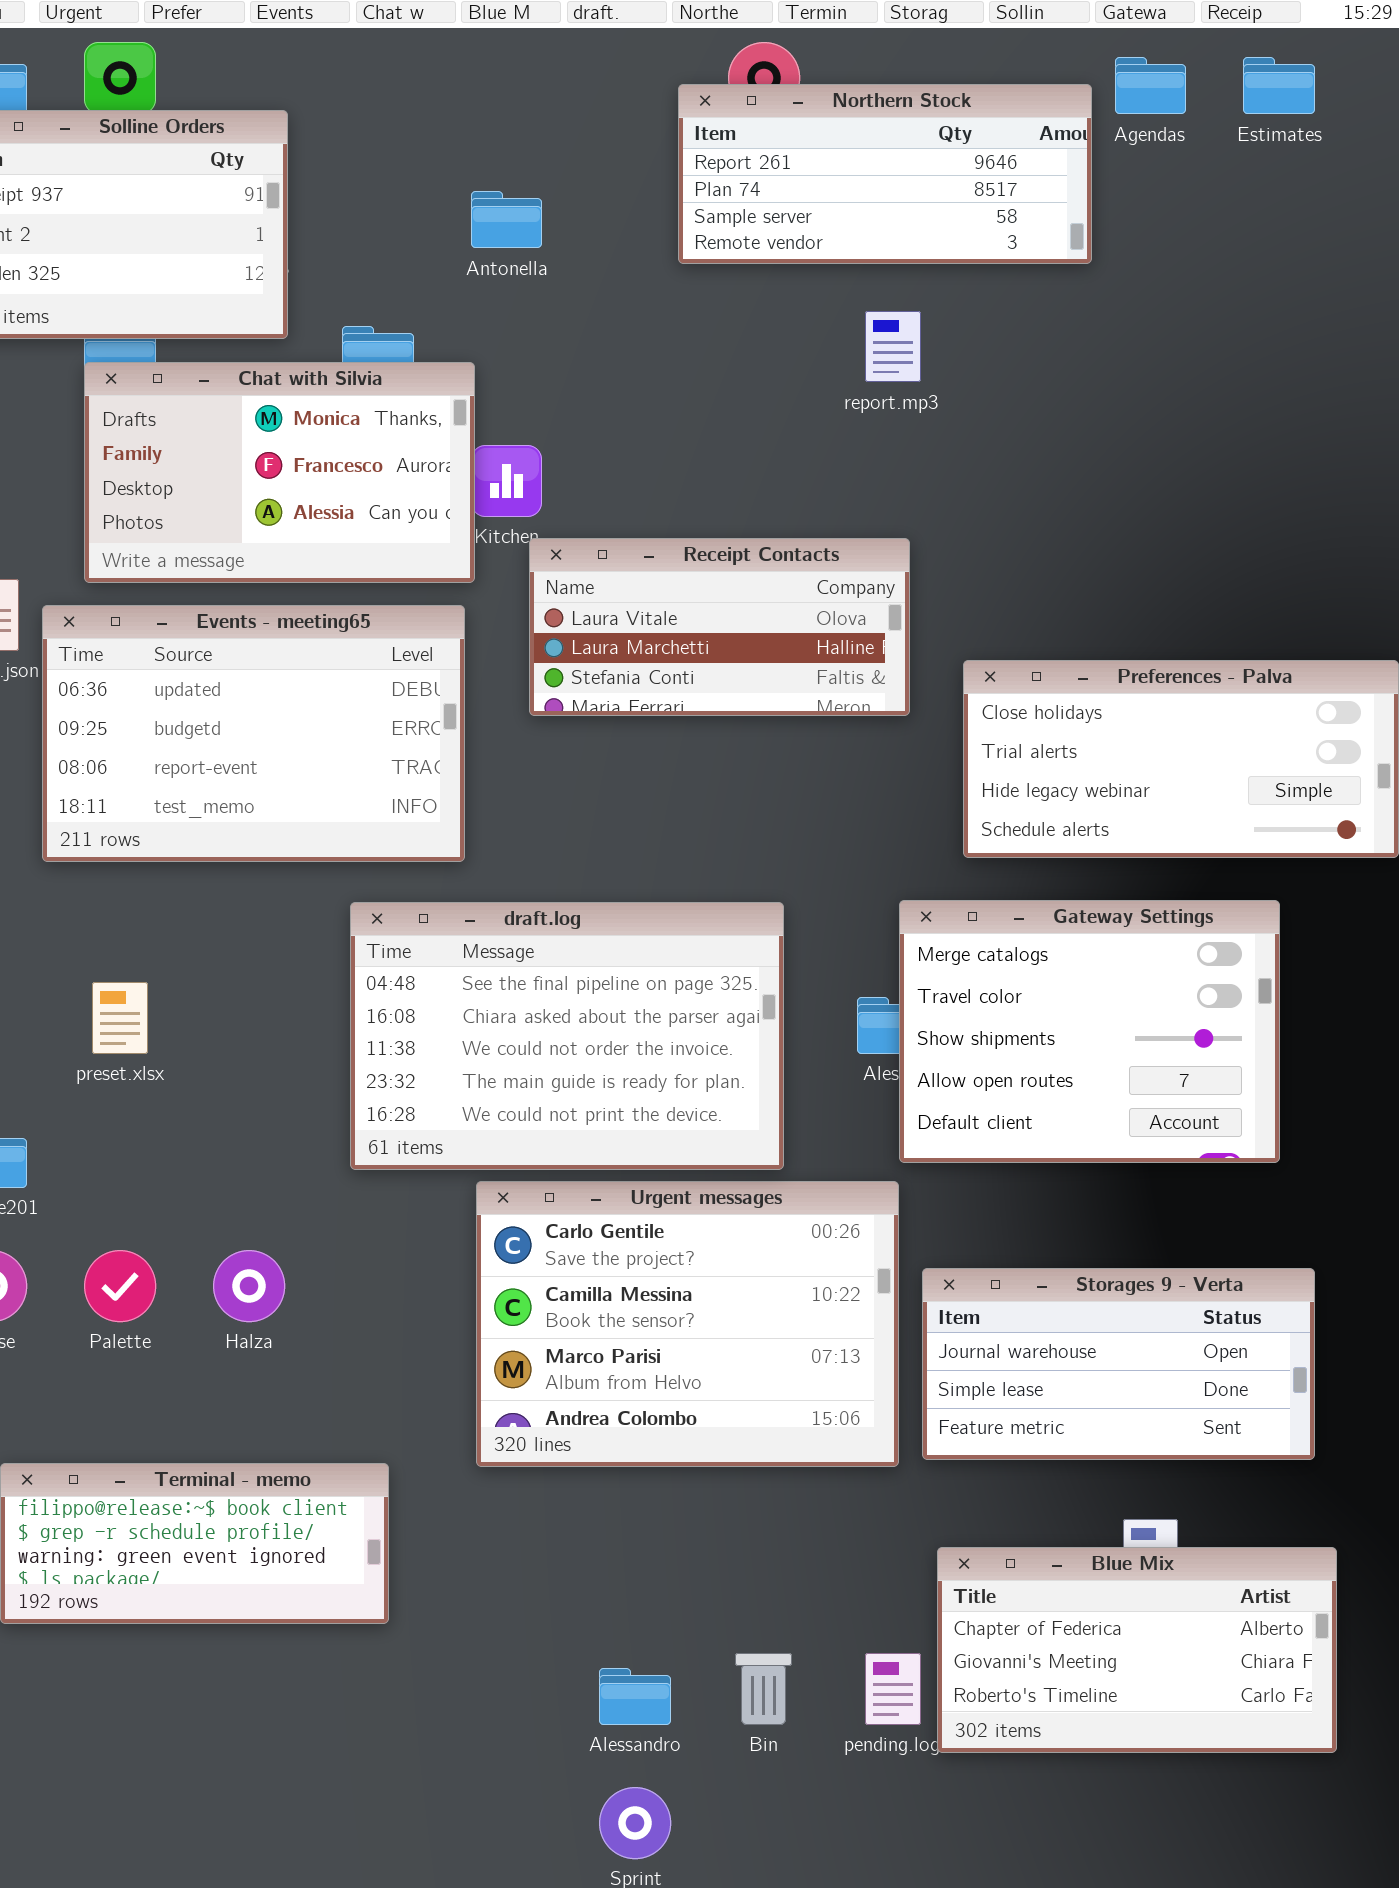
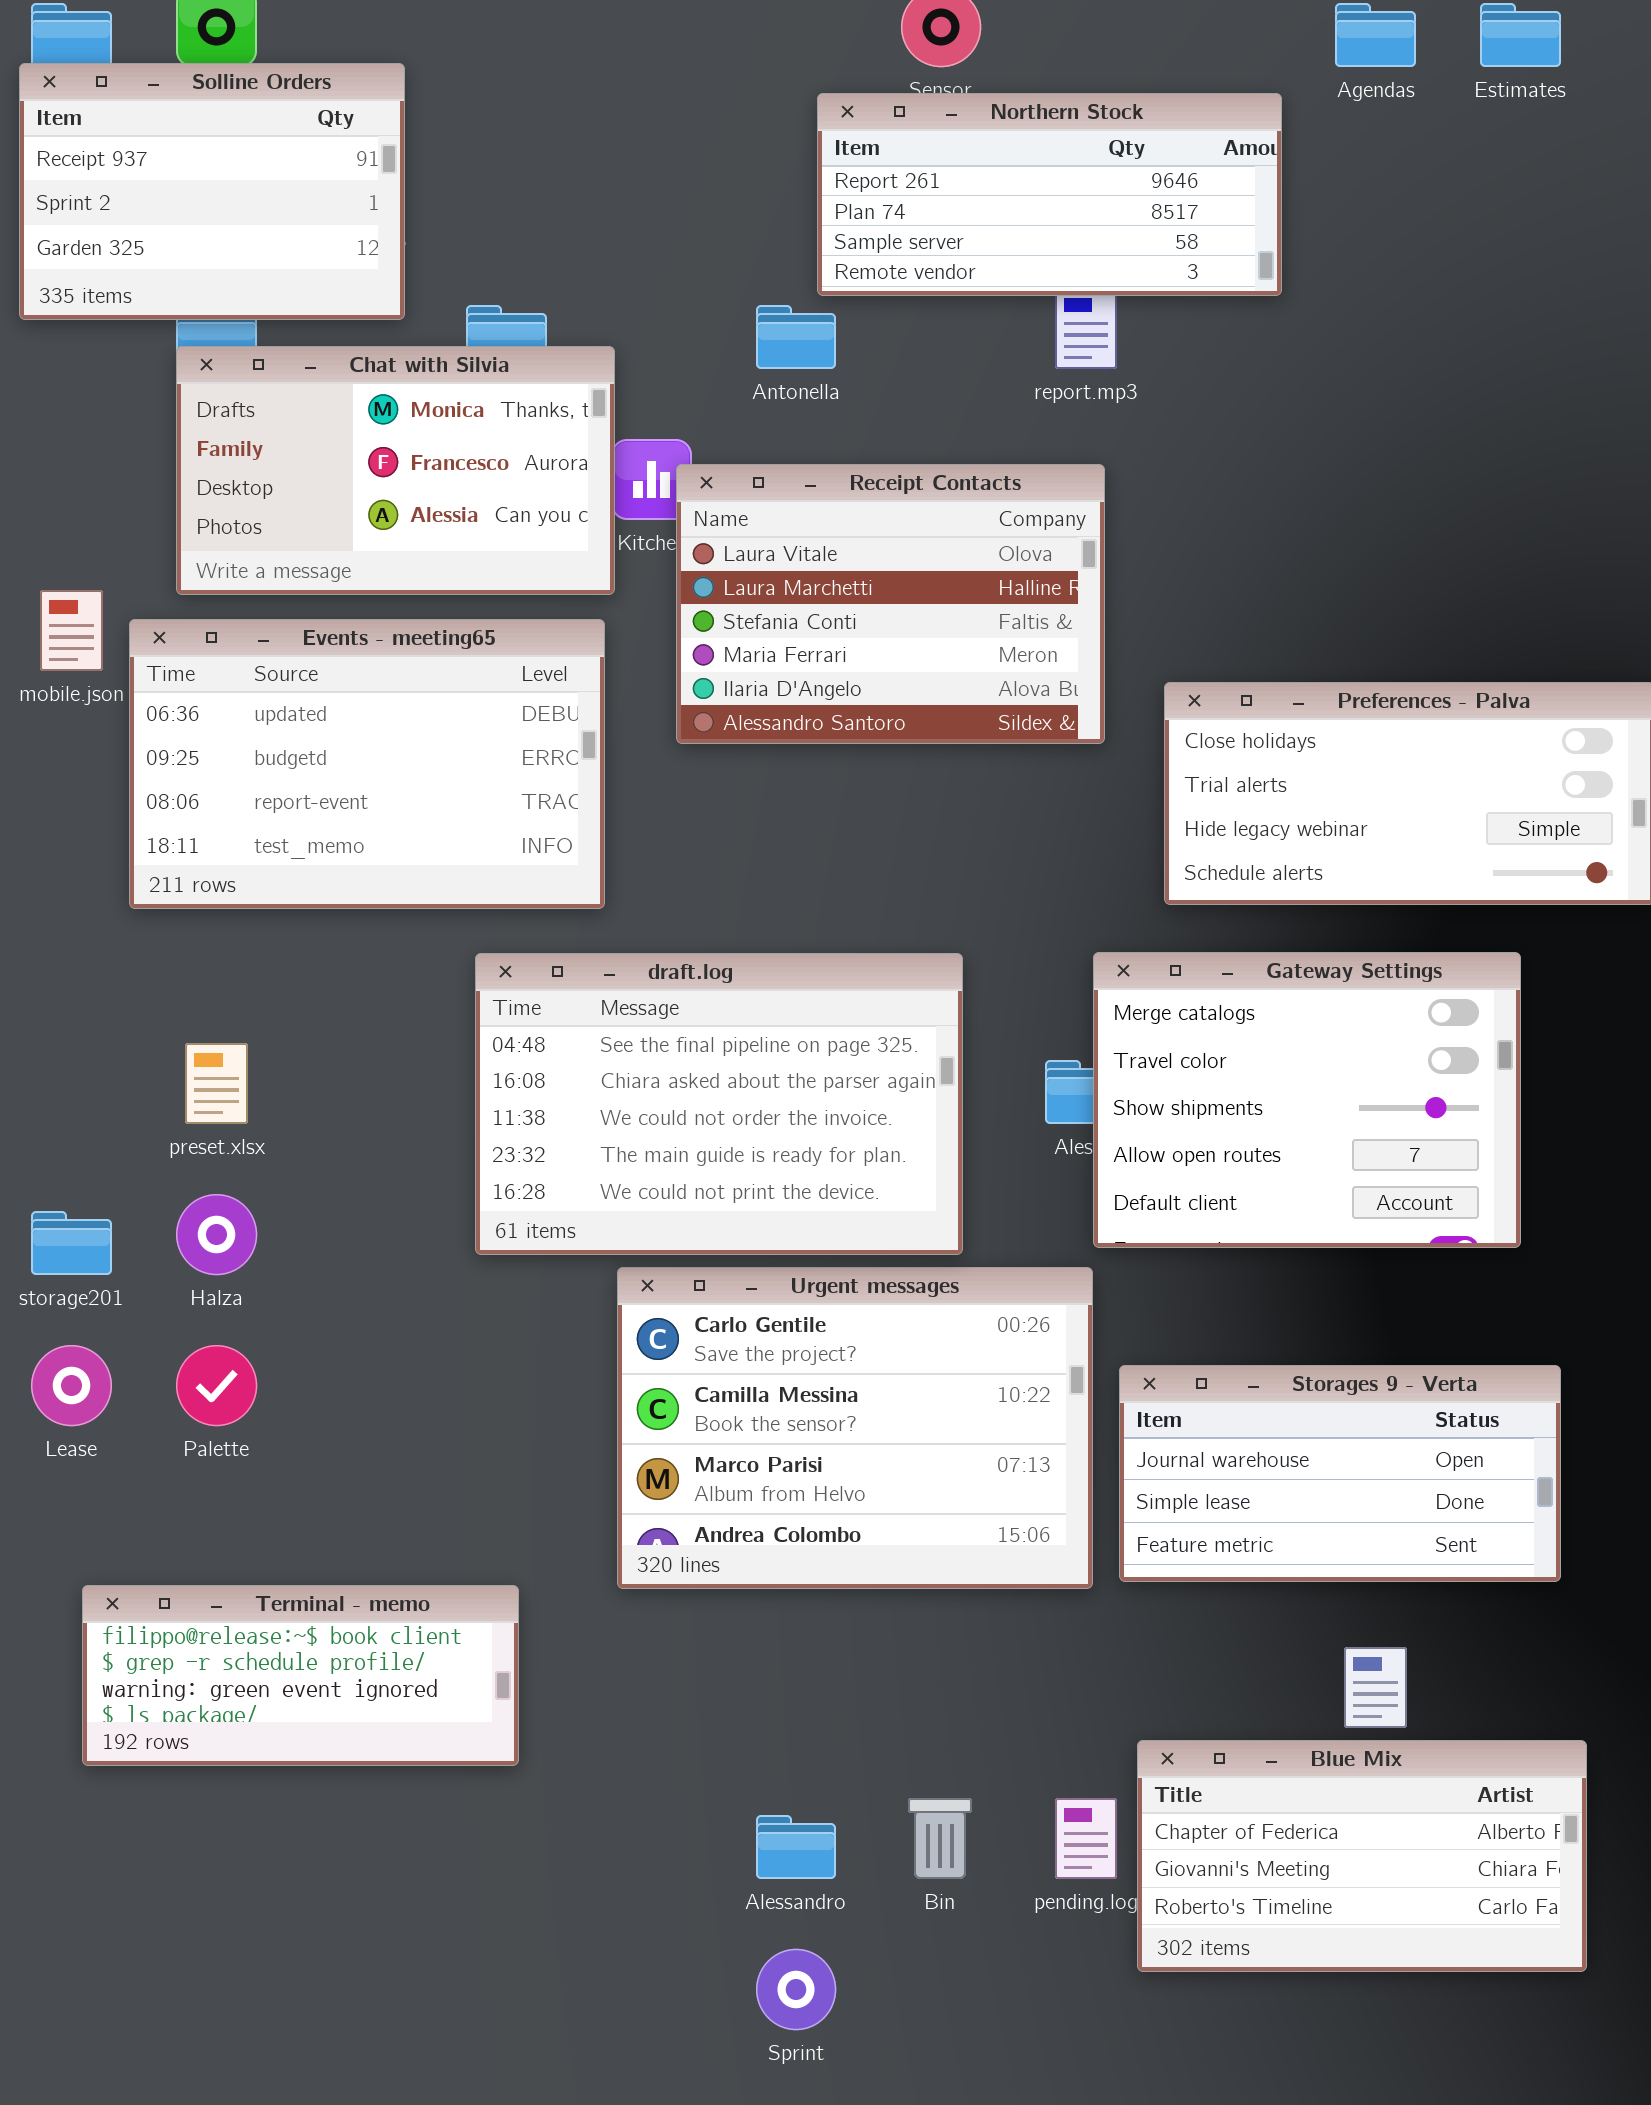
Northern Stock: [678,84,1092,264] -> [817,93,1282,296], moved
Antonella: [471,191,542,248] -> [756,305,836,369], moved
Receipt Contacts: [529,538,910,716] -> [676,464,1105,744], resized
Halza: [213,1250,285,1322] -> [176,1194,257,1275], moved
Blue Mix: [937,1547,1337,1753] -> [1137,1740,1587,1972], moved

